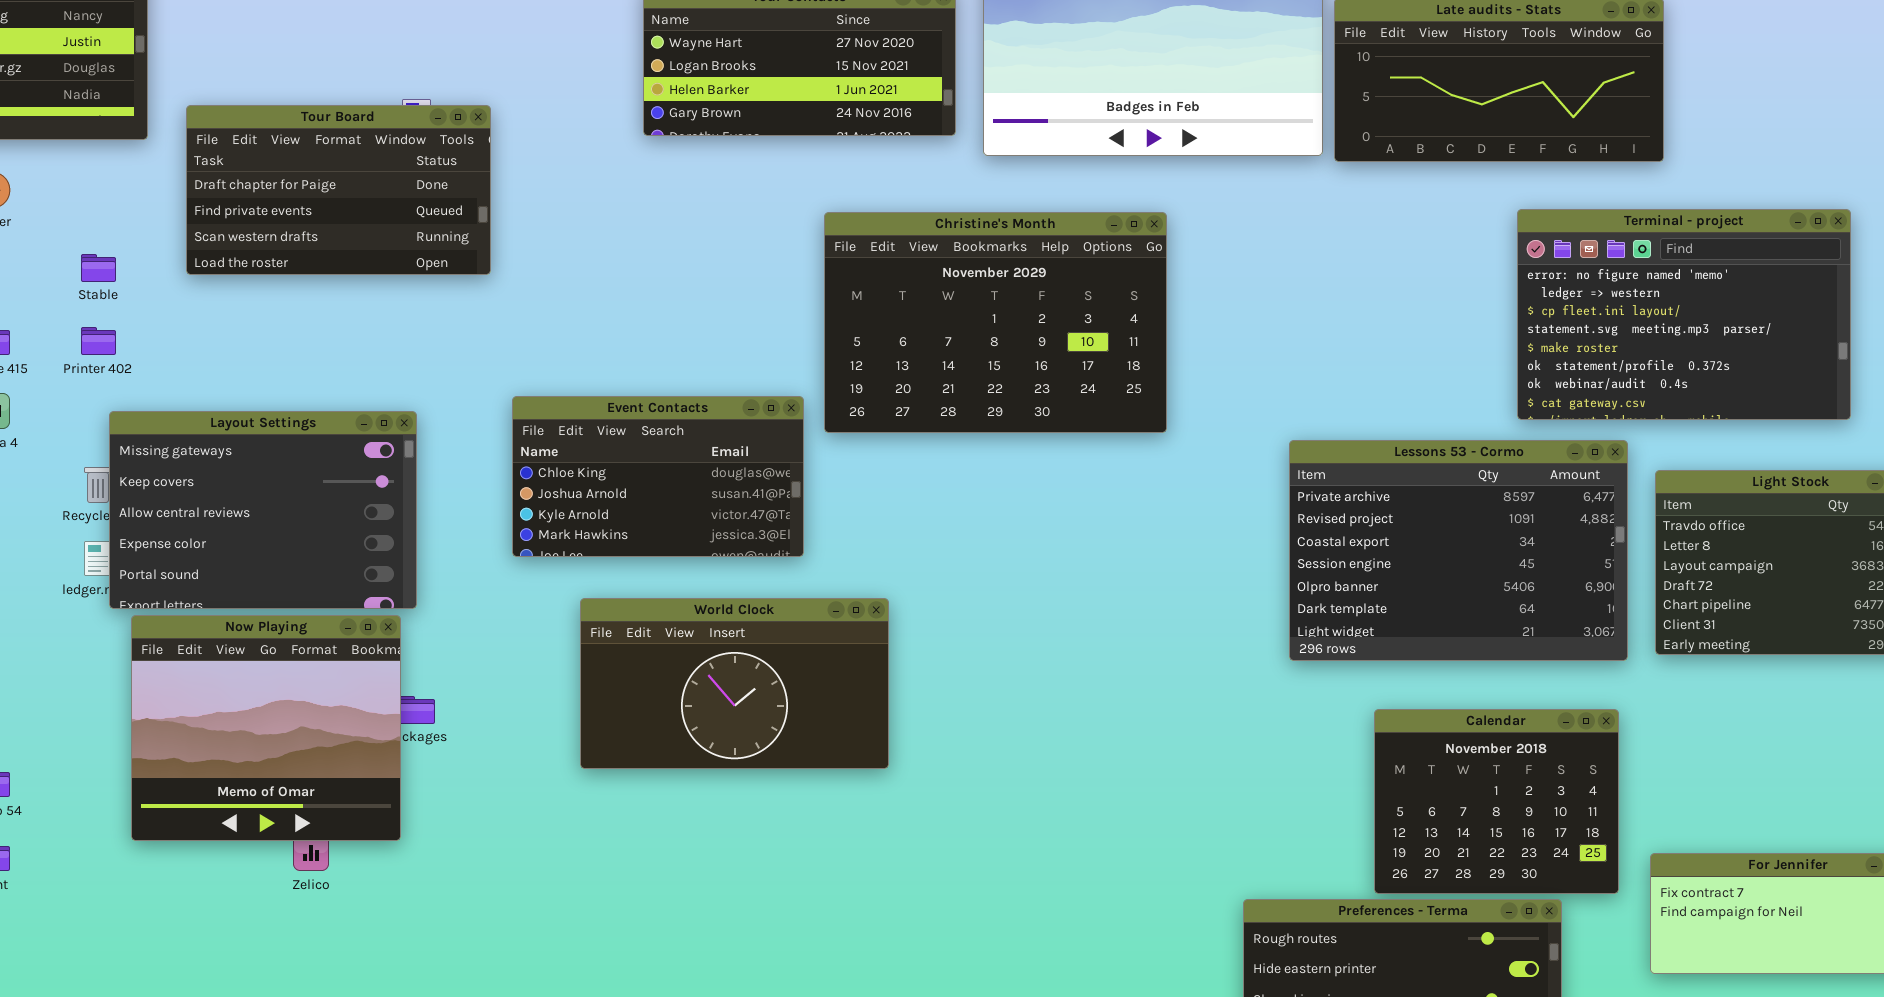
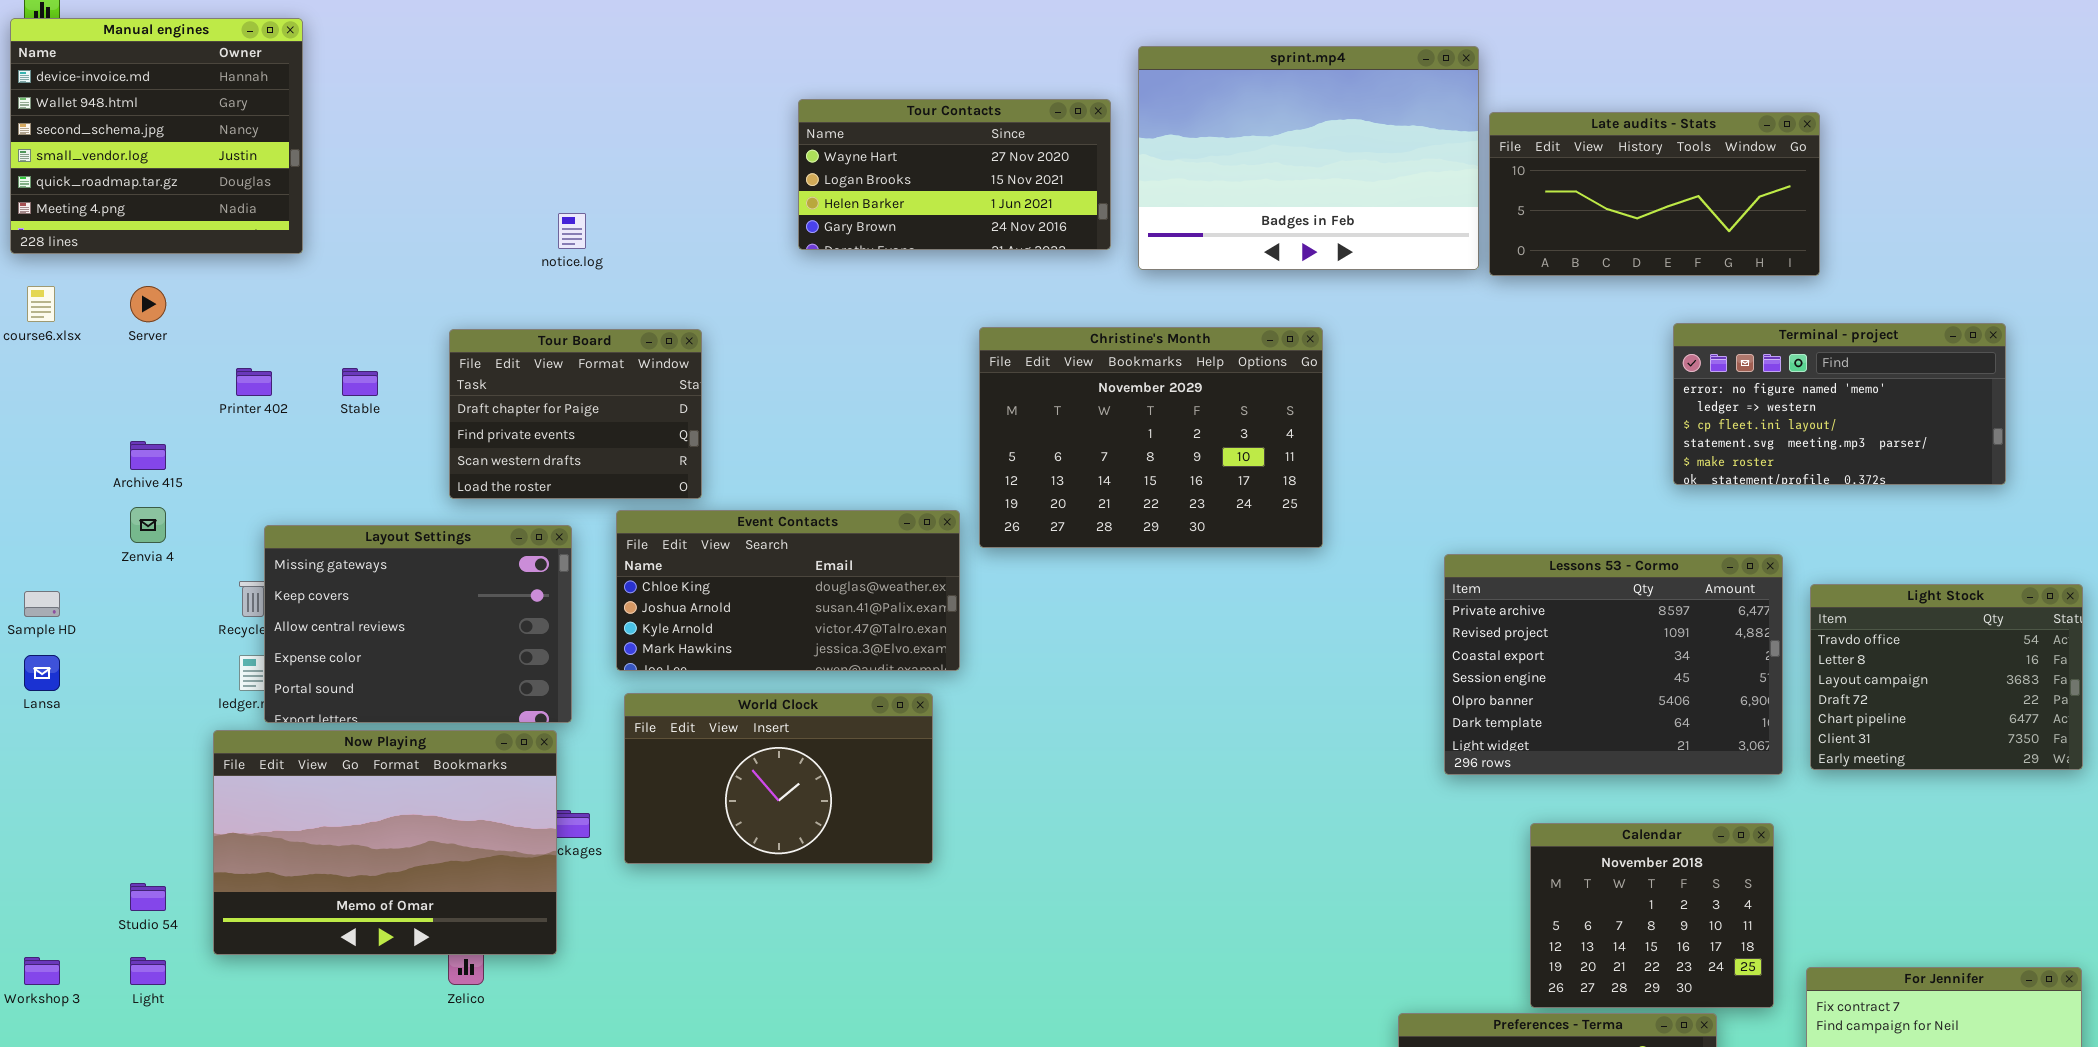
Tour Board: [186,105,491,275] -> [449,329,702,499], moved, resized
Terminal - project: [1517,209,1851,420] -> [1673,323,2006,485], resized
Stable: [81,254,116,282] -> [342,368,378,396], moved
Printer 402: [81,327,116,355] -> [236,368,272,396], moved
Event Contacts: [512,396,804,557] -> [616,510,960,671], resized
World Clock: [580,598,889,769] -> [624,693,933,864], moved
Now Playing: [131,615,401,841] -> [213,730,557,955], resized

